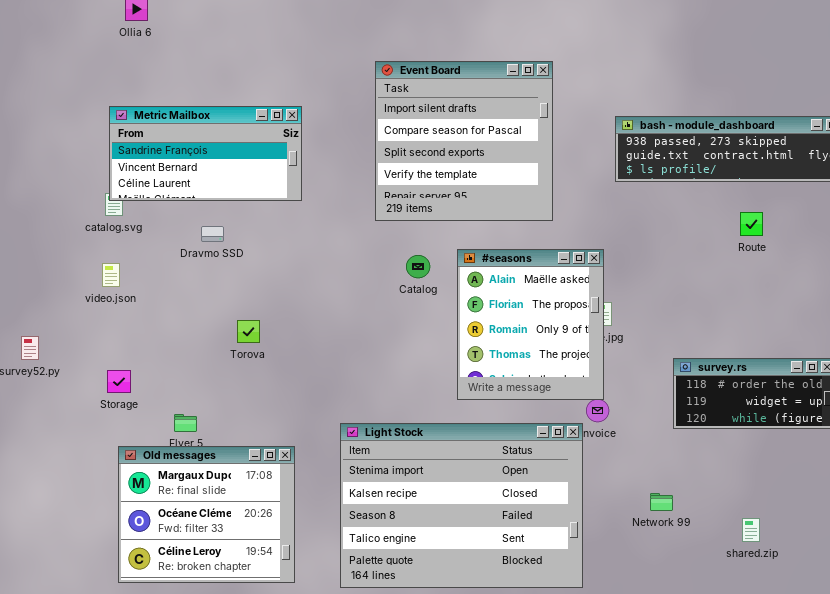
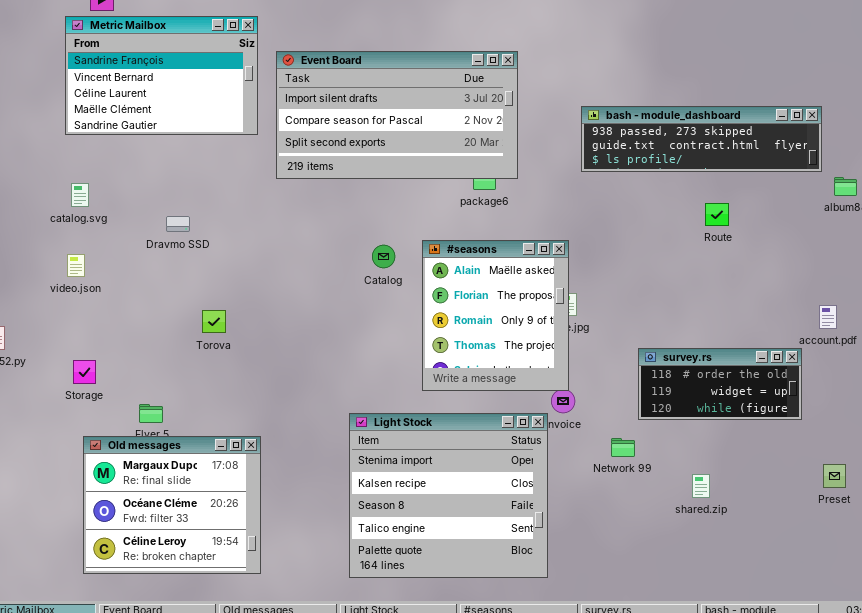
Event Board: [375,61,553,221] -> [276,51,518,179], resized
Metric Mailbox: [109,106,302,201] -> [65,16,258,135], moved, resized
Light Stock: [340,423,583,588] -> [349,413,548,578], resized
Network 99: [650,493,673,511] -> [611,438,635,457], moved
shared.zip: [742,518,760,542] -> [692,474,710,498], moved

